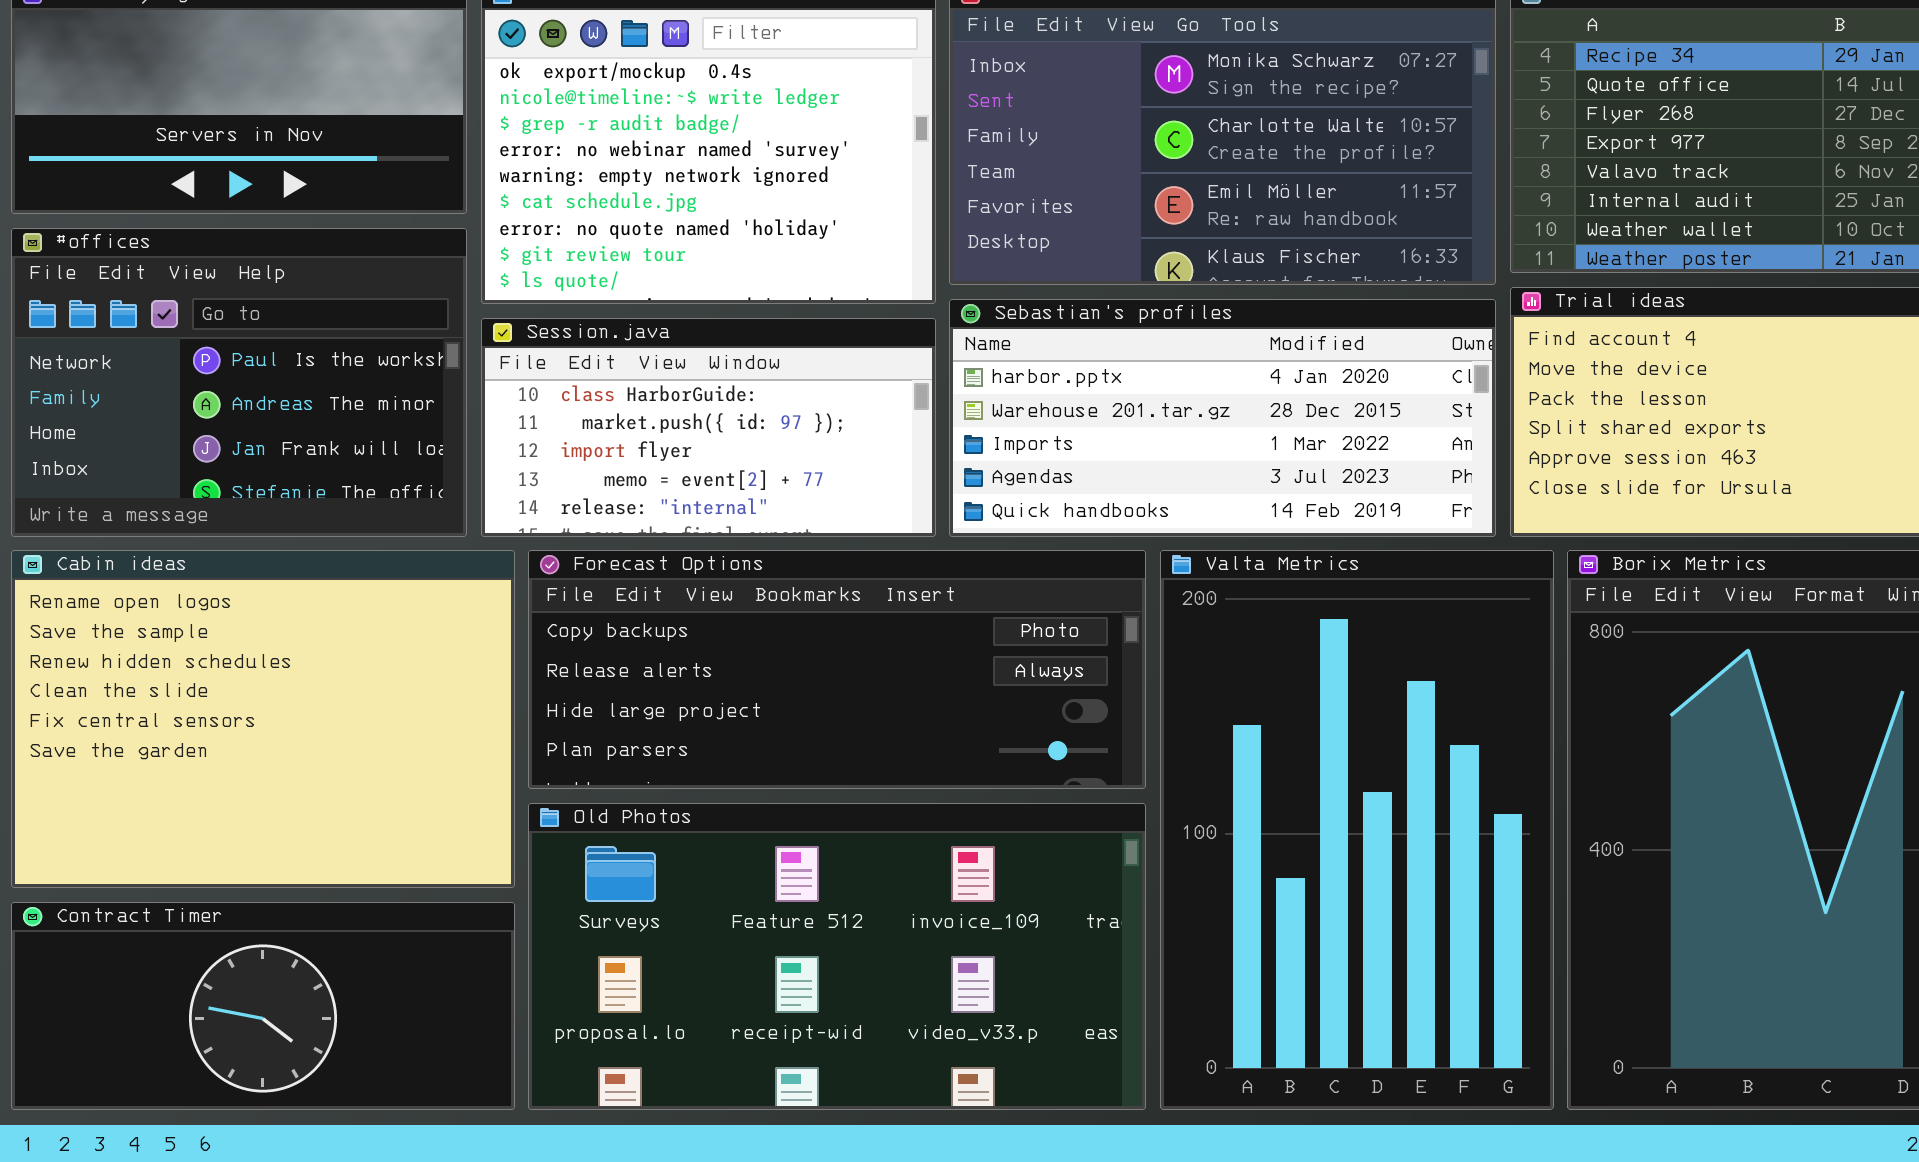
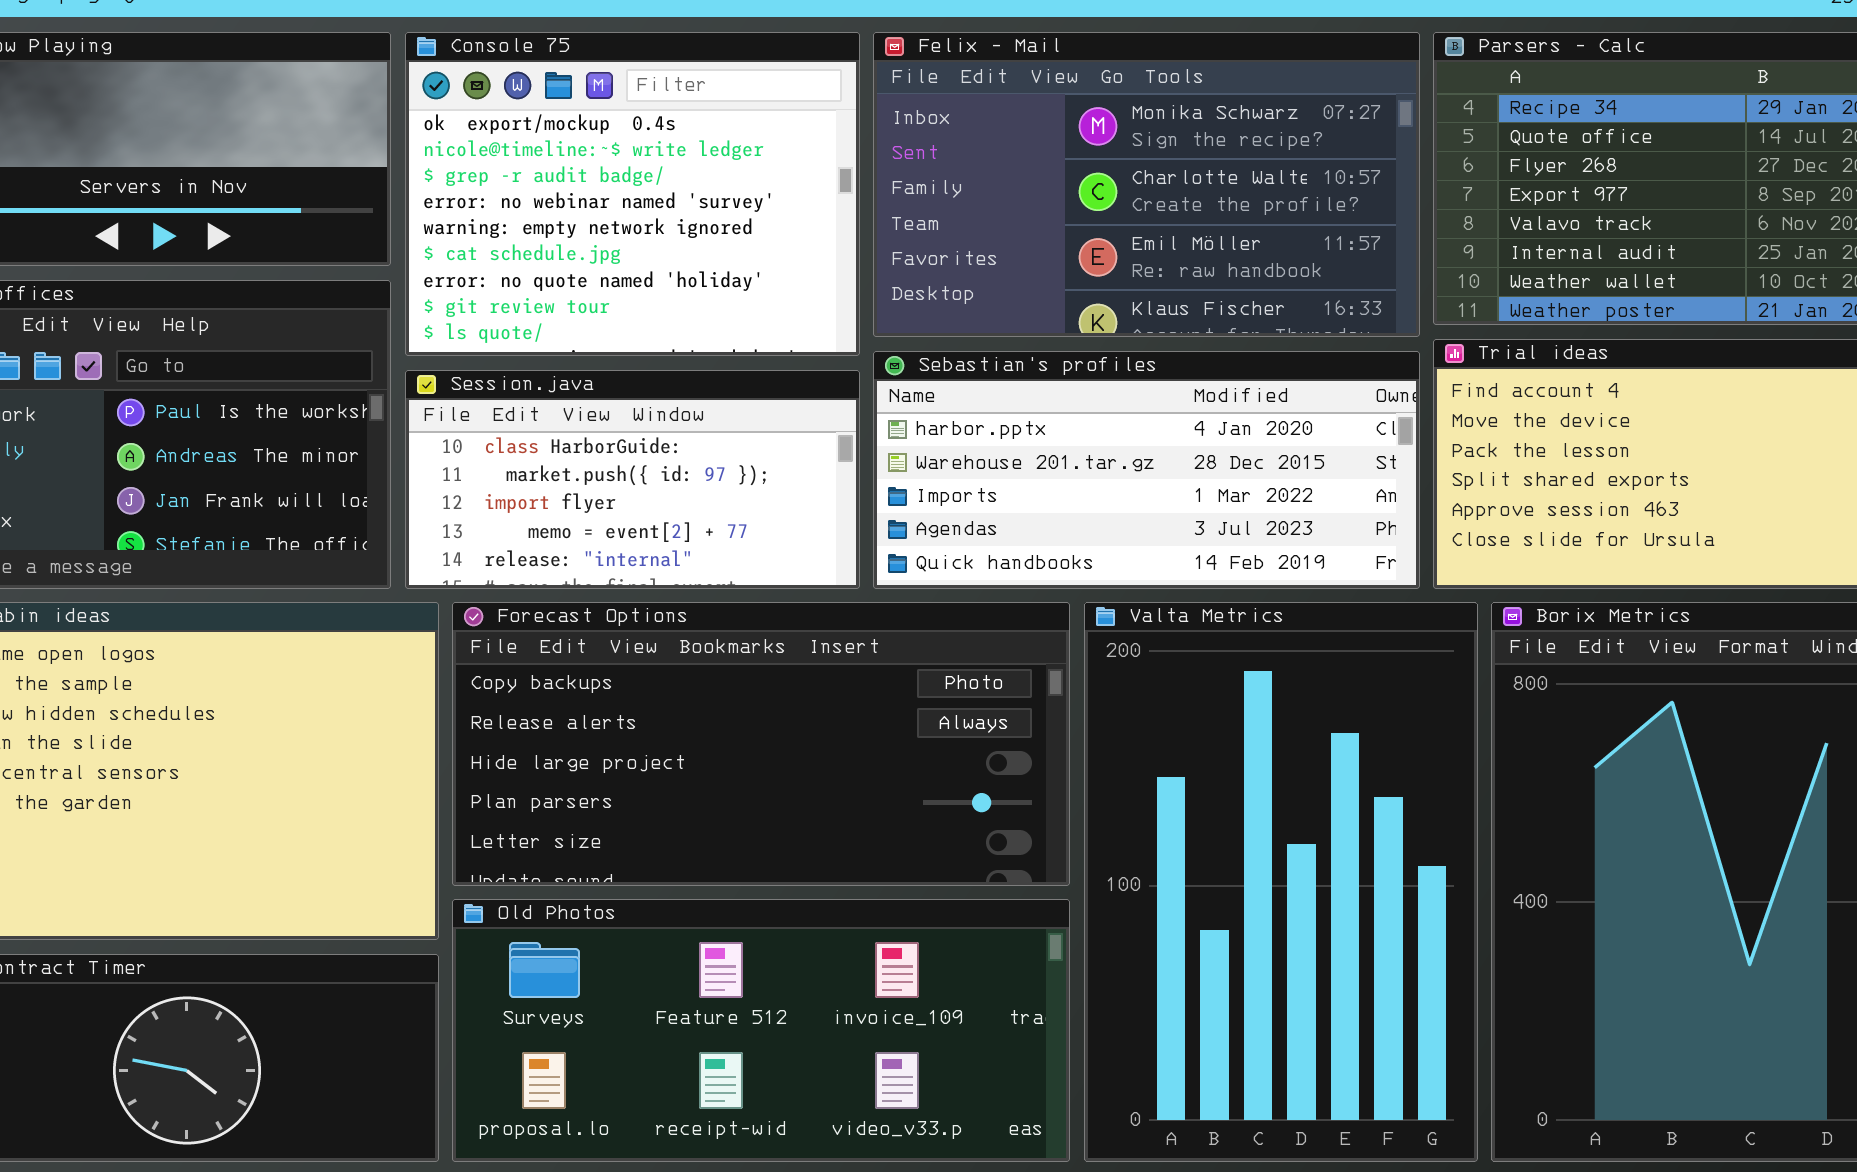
Forecast Options: [528,550,1146,789] -> [452,602,1070,886], resized
Old Photos: [528,803,1146,1110] -> [452,899,1070,1162], resized

